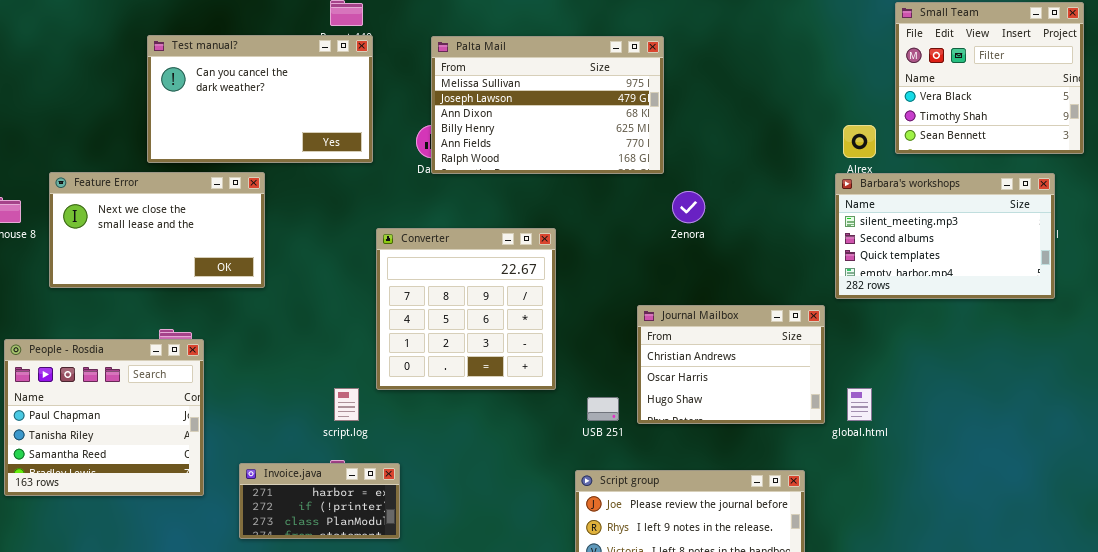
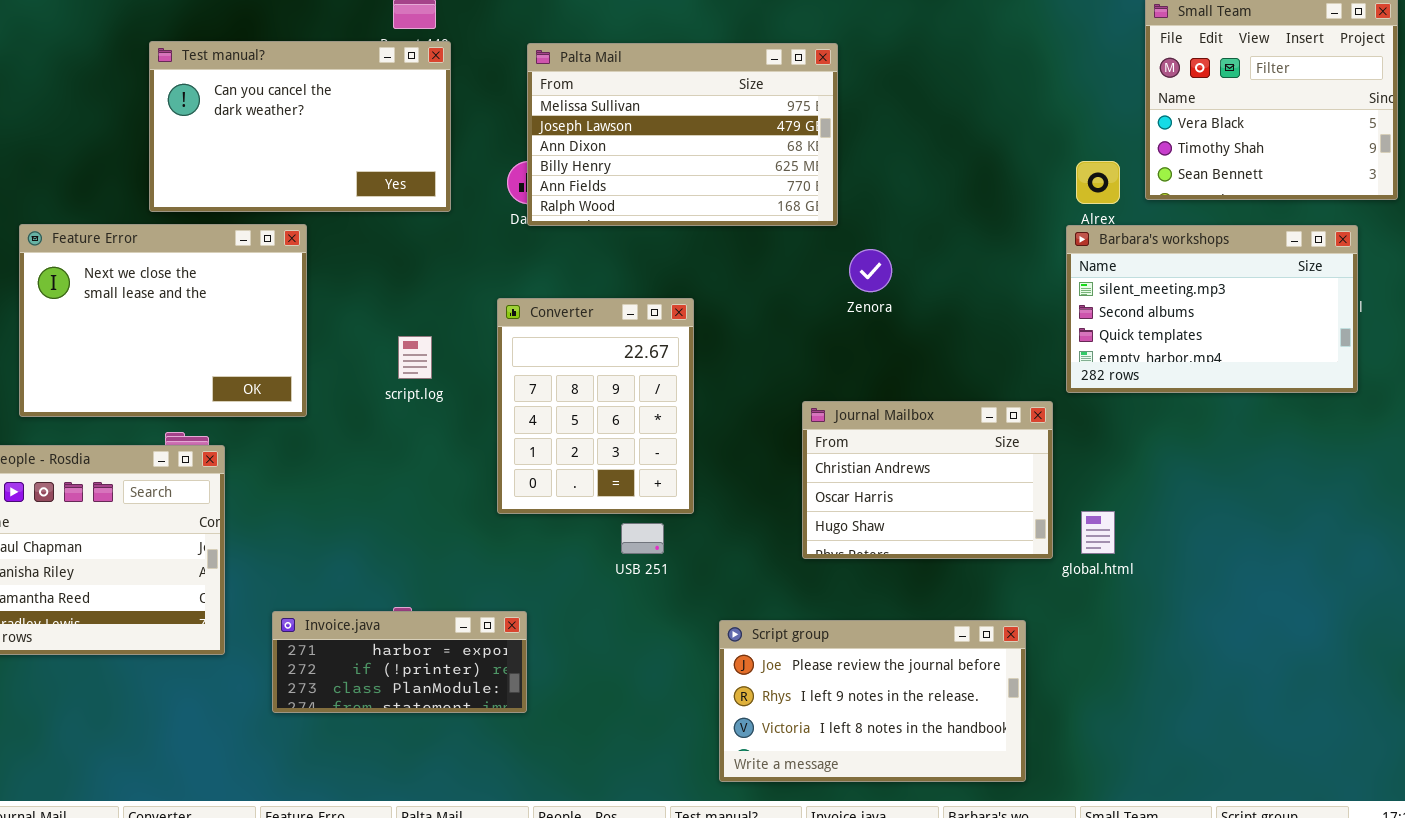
Feature Error: [49,172,265,288] -> [19,224,307,417], resized
Converter: [376,228,556,390] -> [497,298,694,514], resized
script.log: [334,388,359,421] -> [398,336,432,379], moved
USB 251: [587,397,619,421] -> [621,523,664,554], moved
Invoice.java: [239,463,400,539] -> [272,611,527,713], resized

